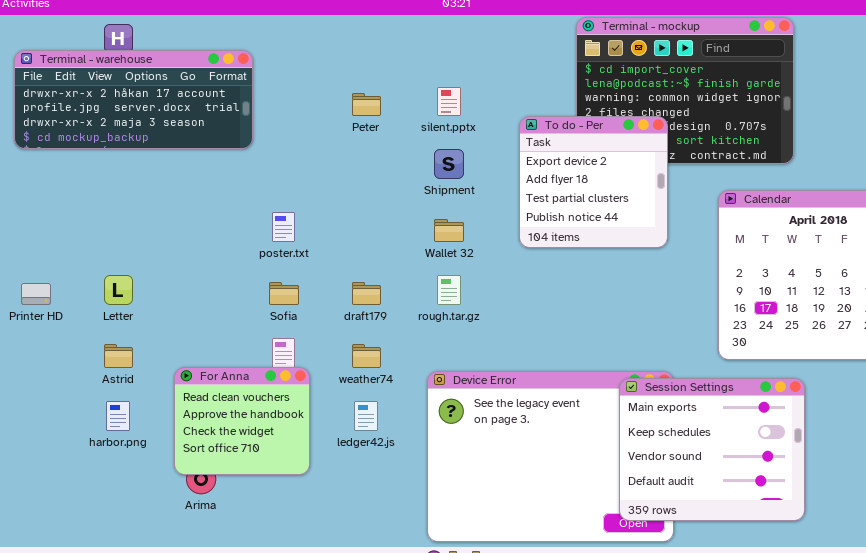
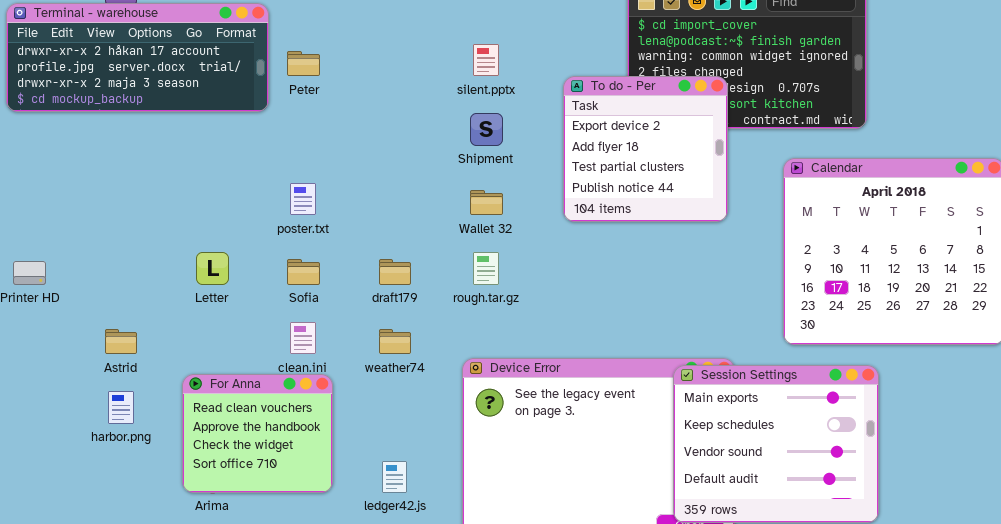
Peter: [352,93,381,116] -> [287,51,320,76], moved
Letter: [104,275,133,305] -> [196,252,229,285], moved
For Anna: [174,367,310,475] -> [182,374,333,493], moved
ledger42.js: [354,401,378,431] -> [382,461,407,493], moved

